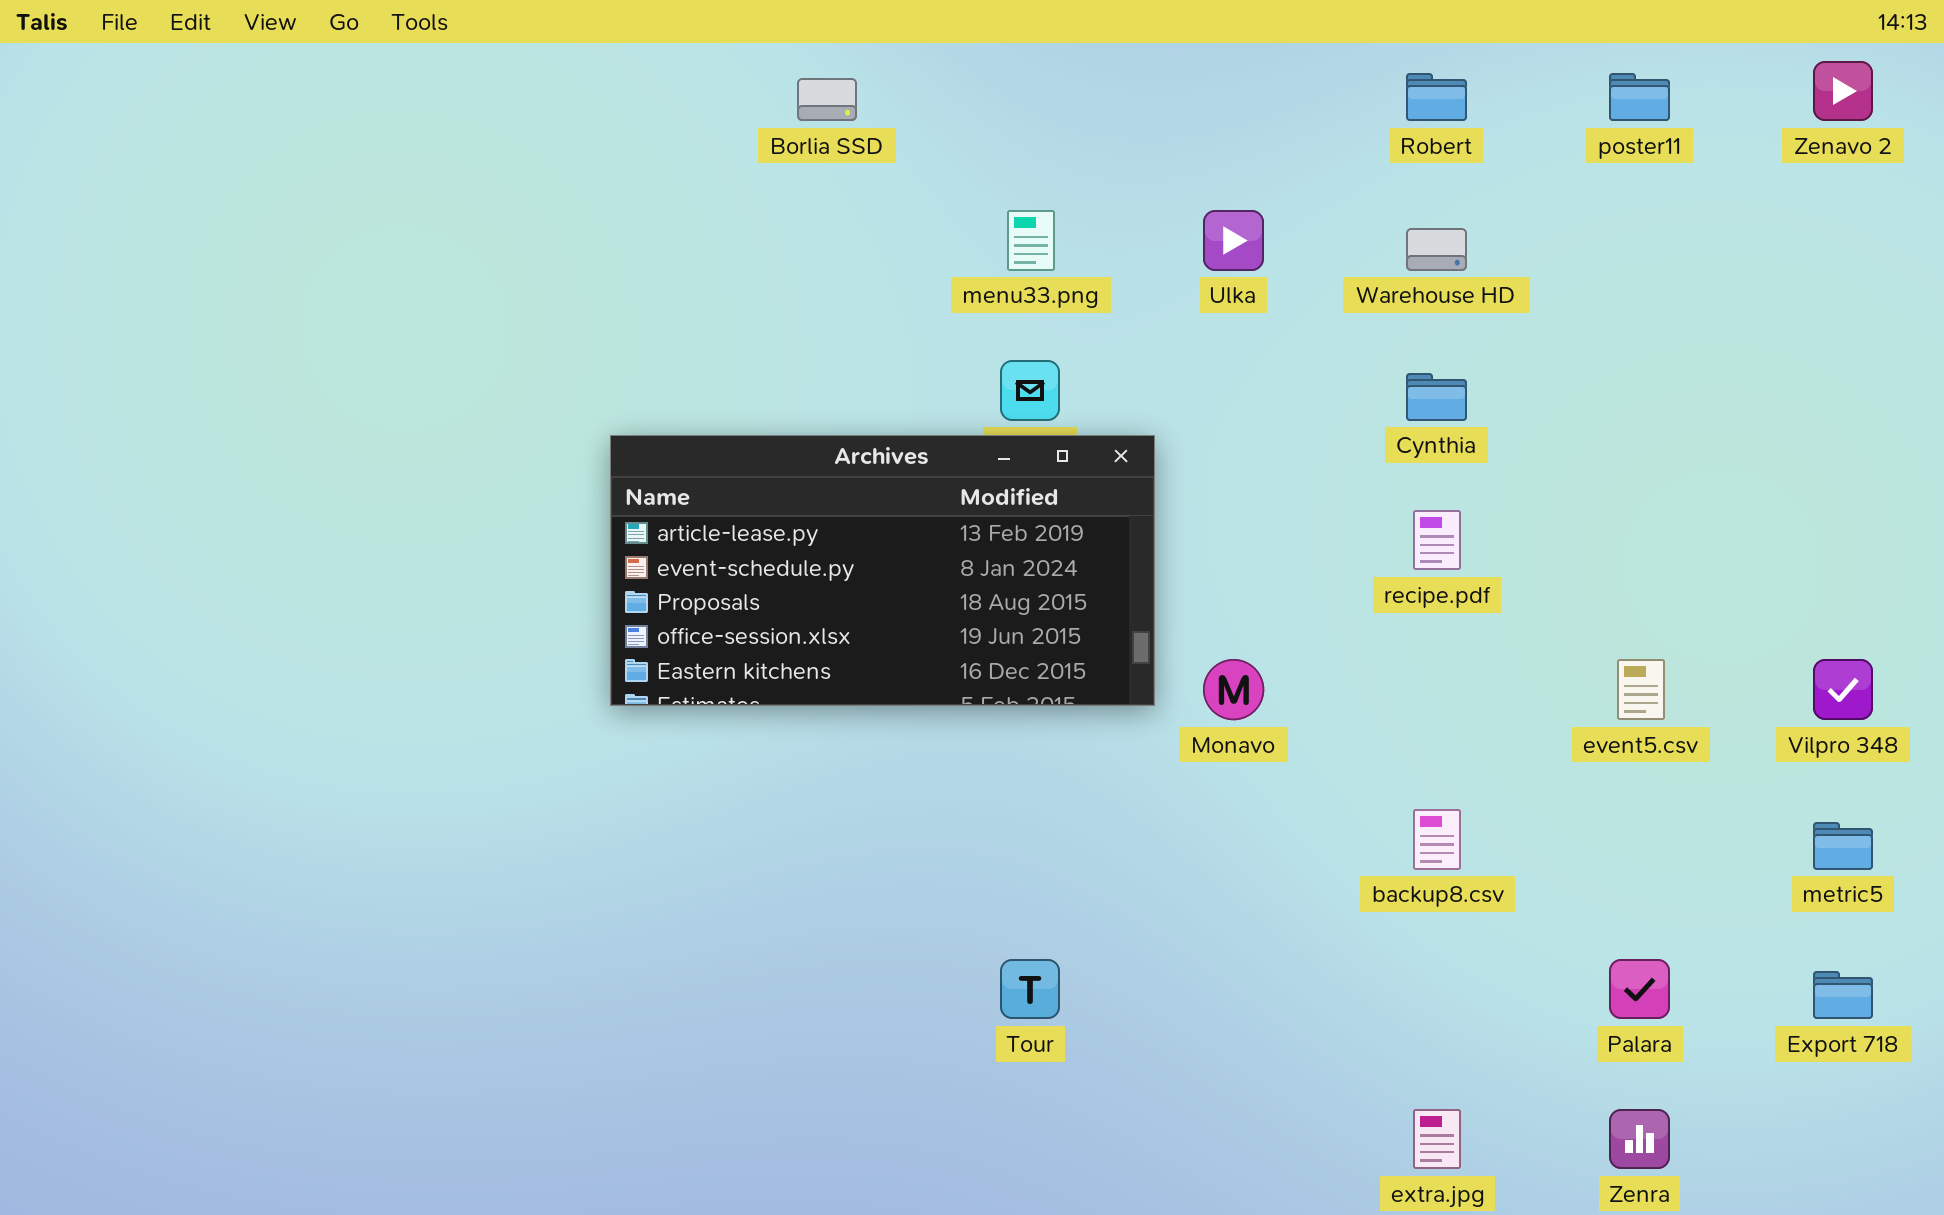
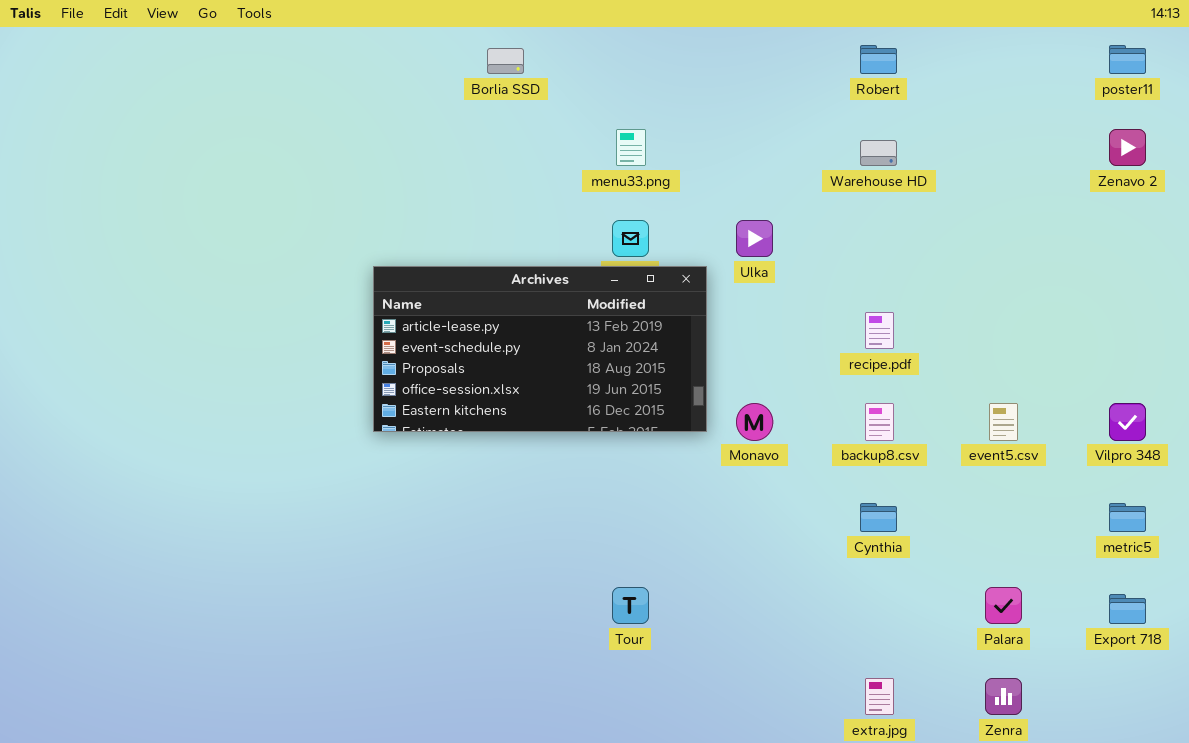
Zenavo 2: [1813,61,1873,121] -> [1109,129,1146,166], moved
poster11: [1609,73,1670,121] -> [1109,45,1146,74], moved
Ulka: [1203,210,1264,271] -> [736,220,773,257], moved
Cynthia: [1406,373,1467,421] -> [860,503,897,532], moved
backup8.csv: [1413,809,1461,870] -> [865,403,894,441], moved

